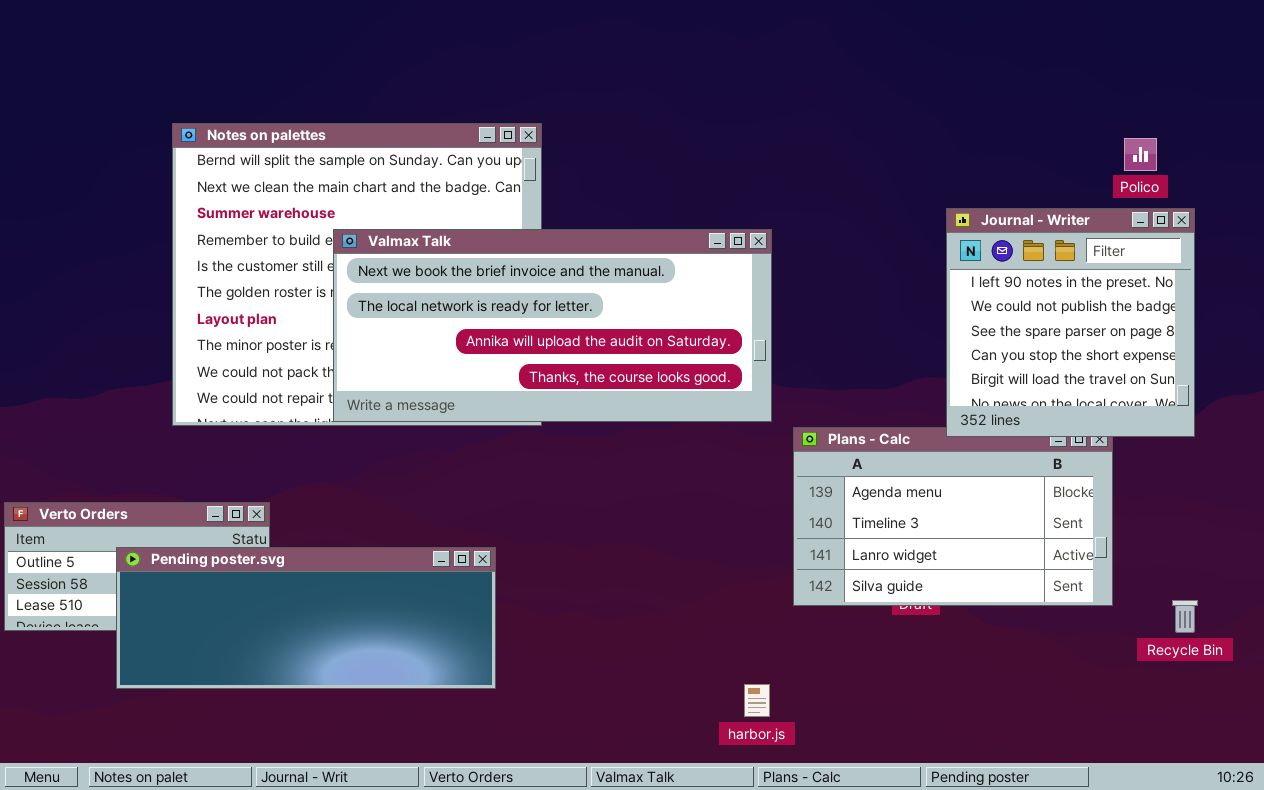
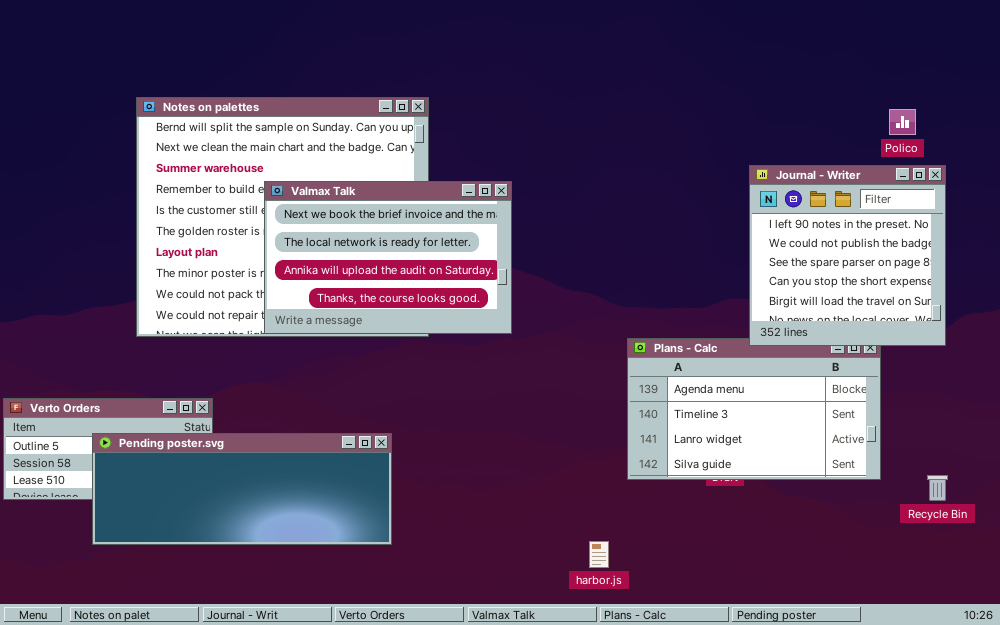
Valmax Talk: [333,229,772,422] -> [264,181,512,334], resized

